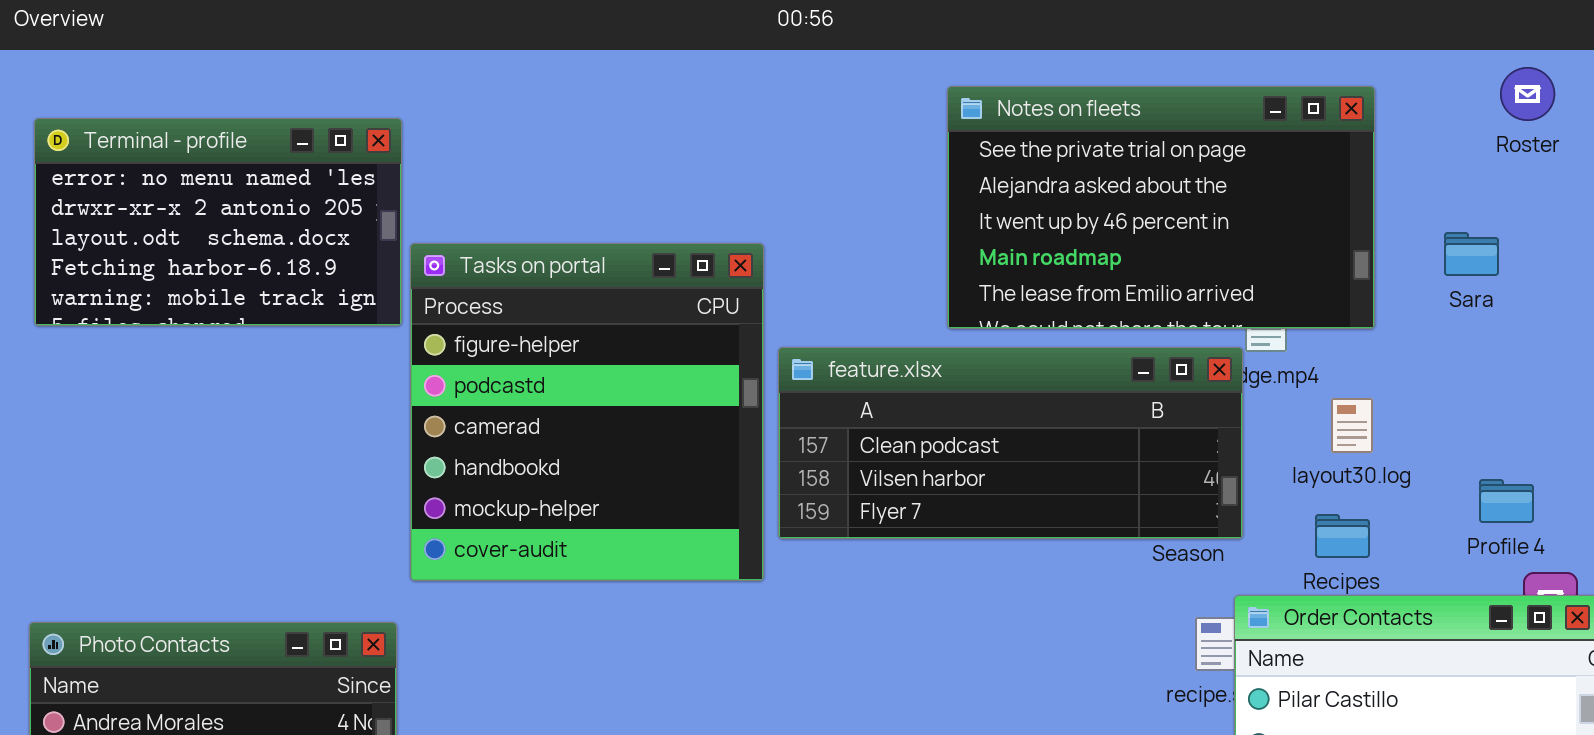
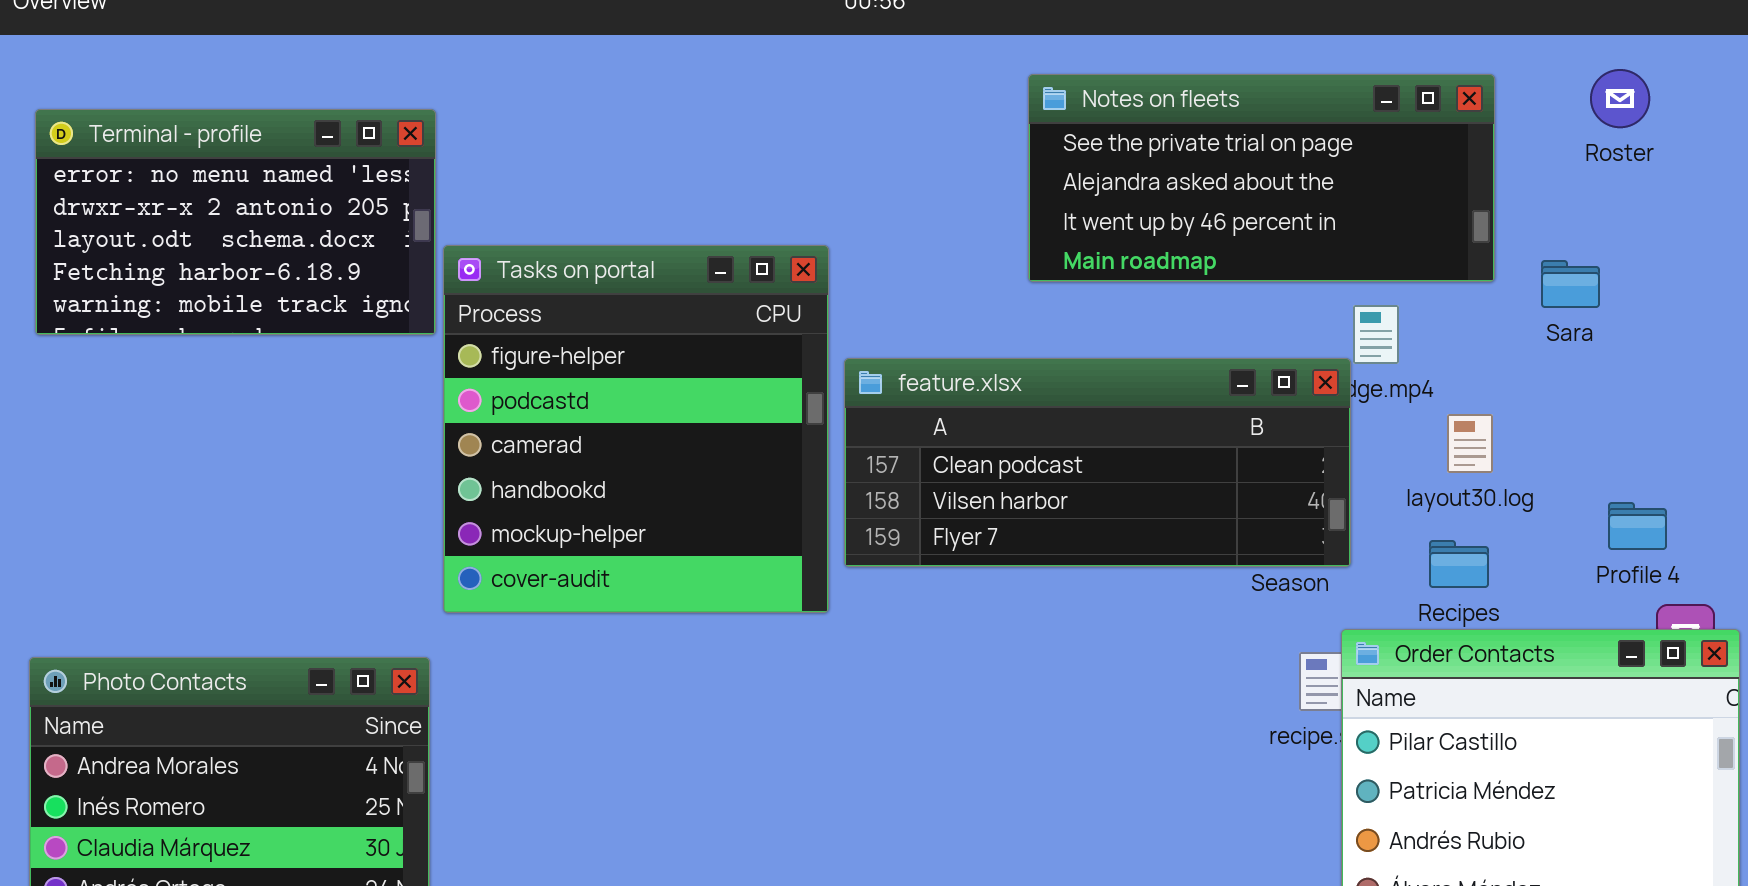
Roster: [1500,67,1555,121] -> [1590,69,1650,128], moved
Notes on fleets: [947,86,1375,329] -> [1028,74,1495,282], resized
Sara: [1444,232,1499,276] -> [1541,260,1600,308], moved

